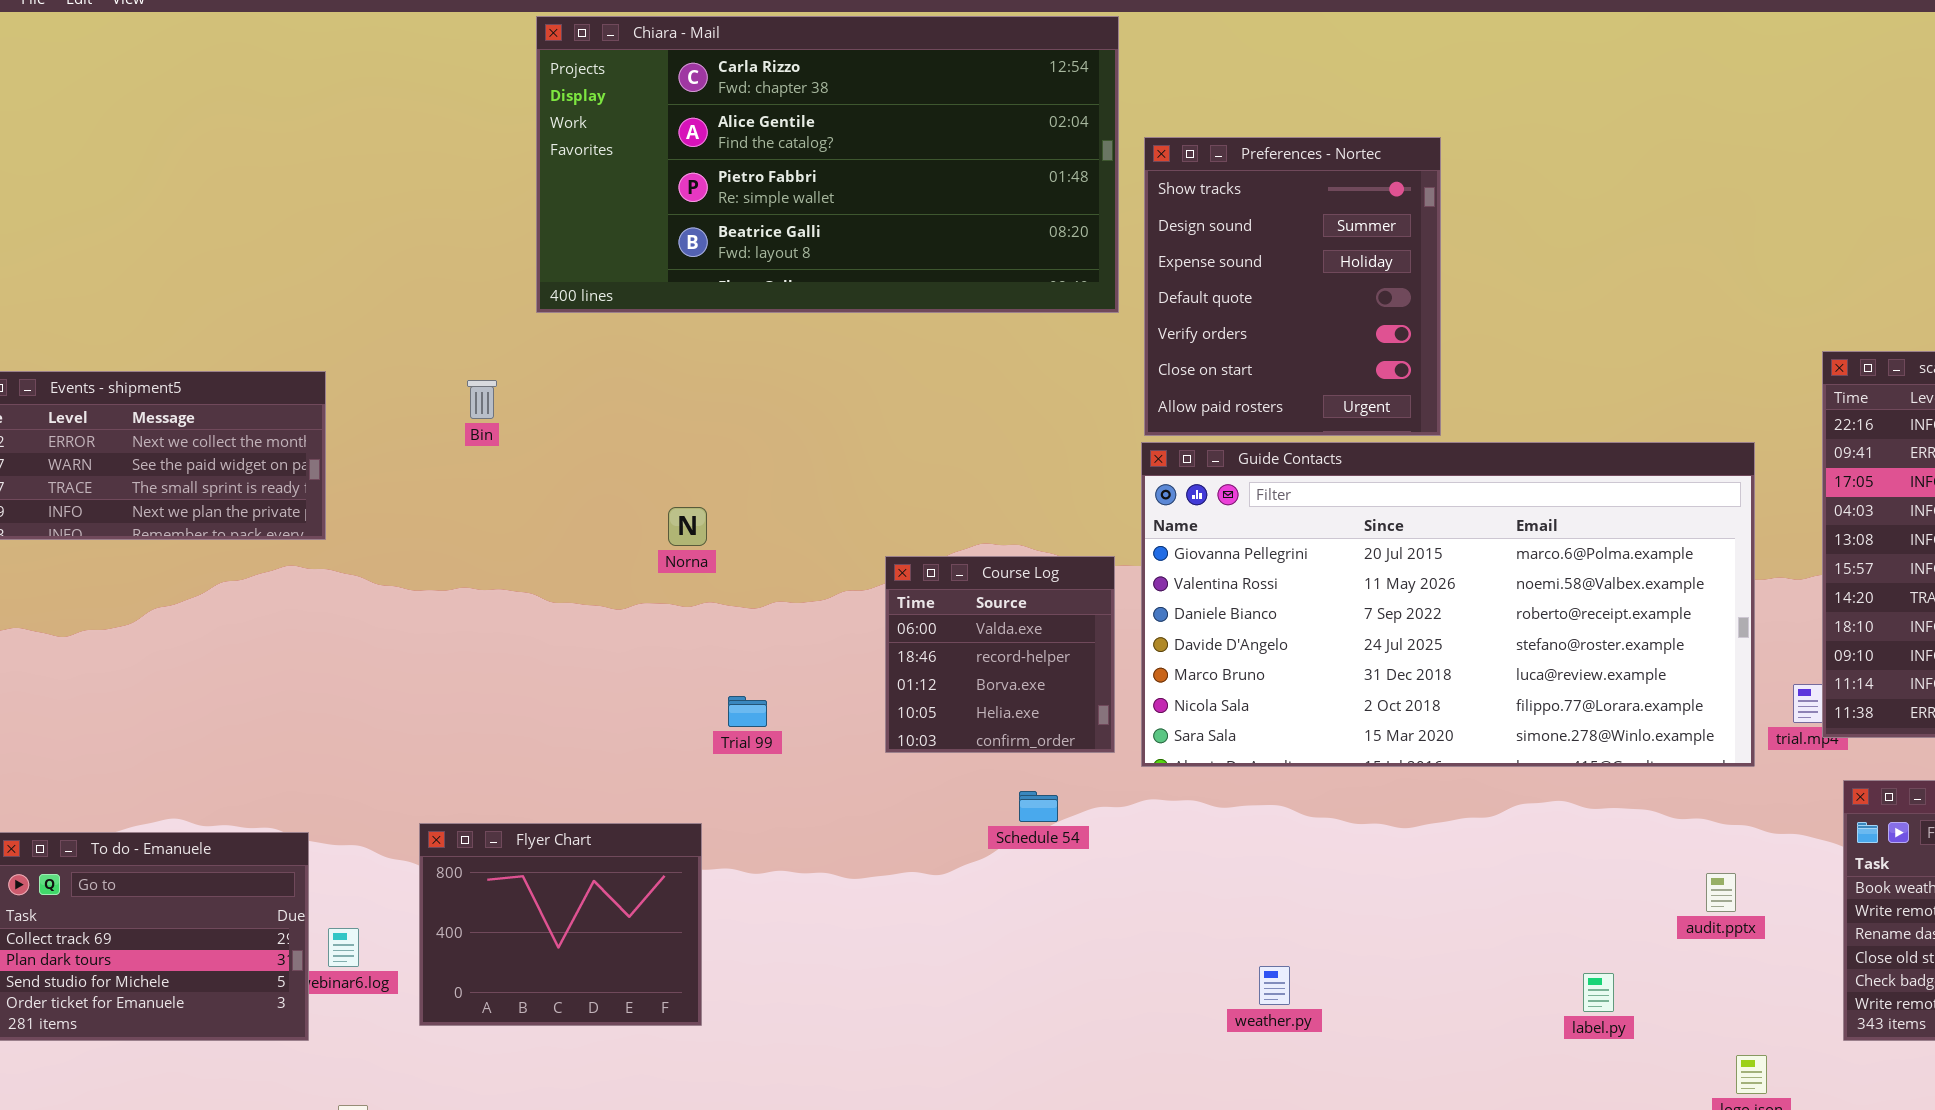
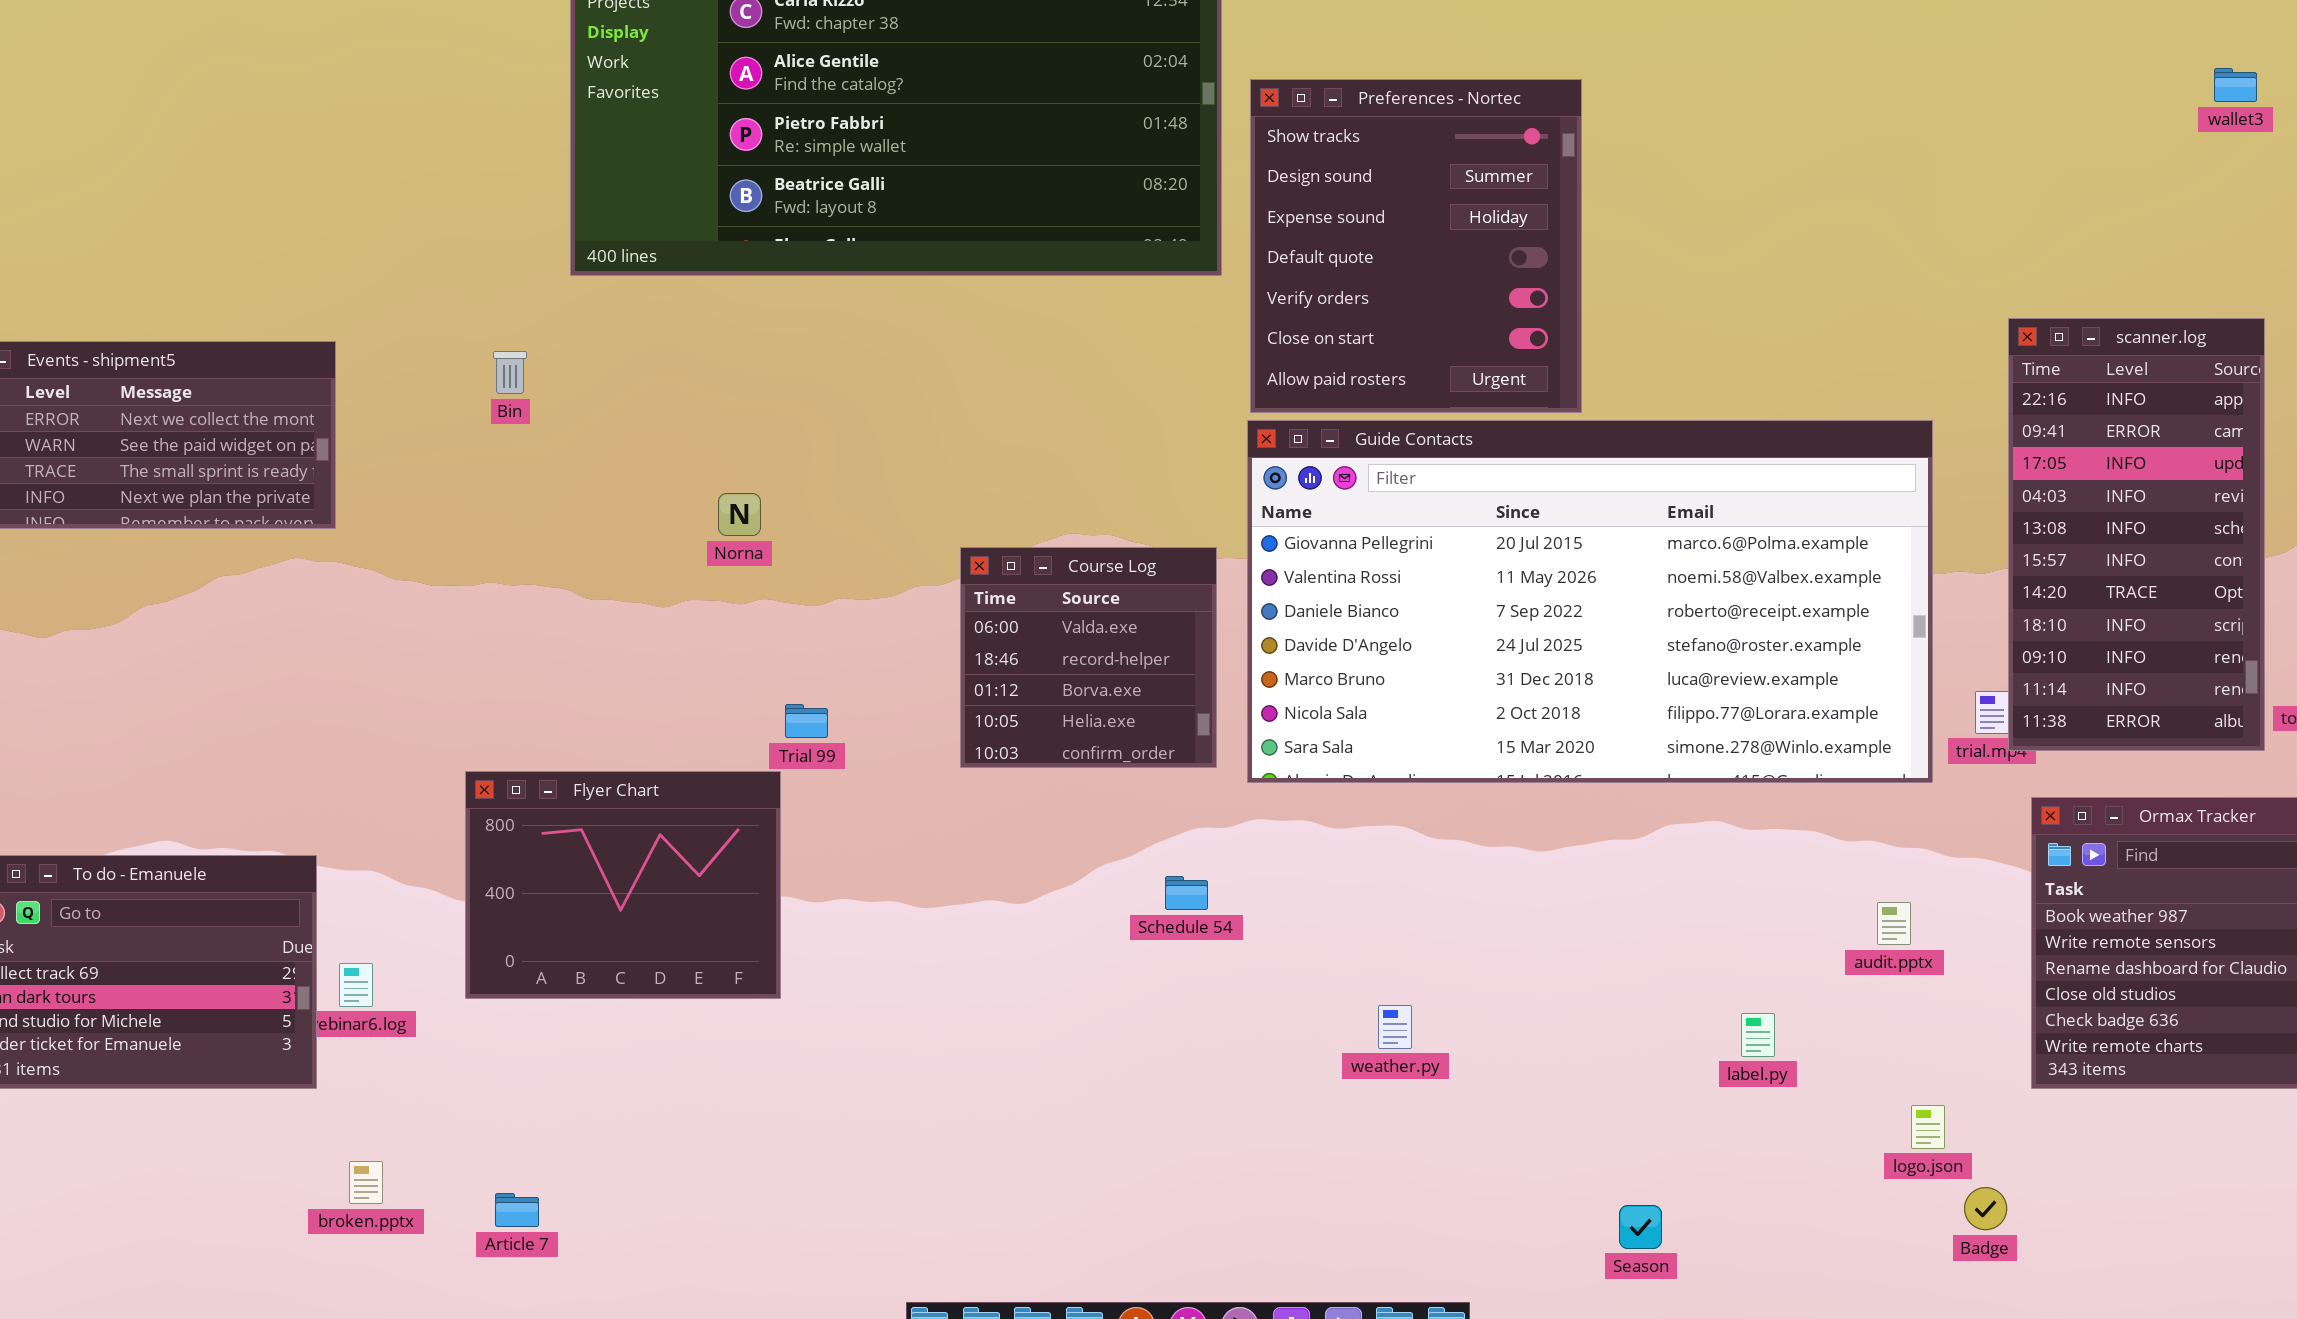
Schedule 54: [1019,791,1058,822] -> [1165,876,1208,910], moved
Flyer Chart: [419,823,702,1026] -> [465,771,781,999], moved

